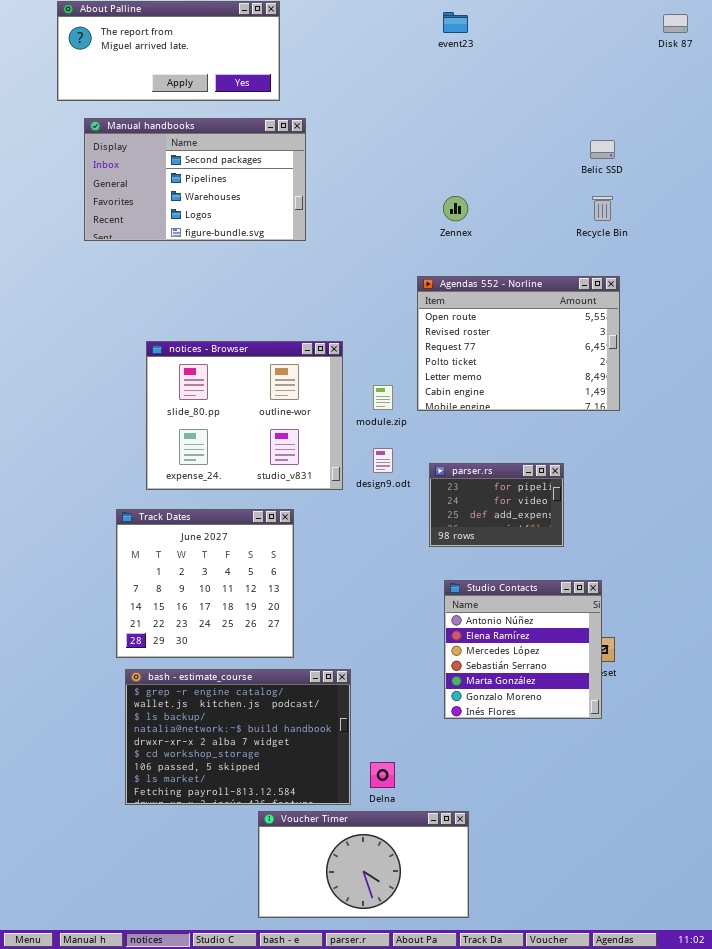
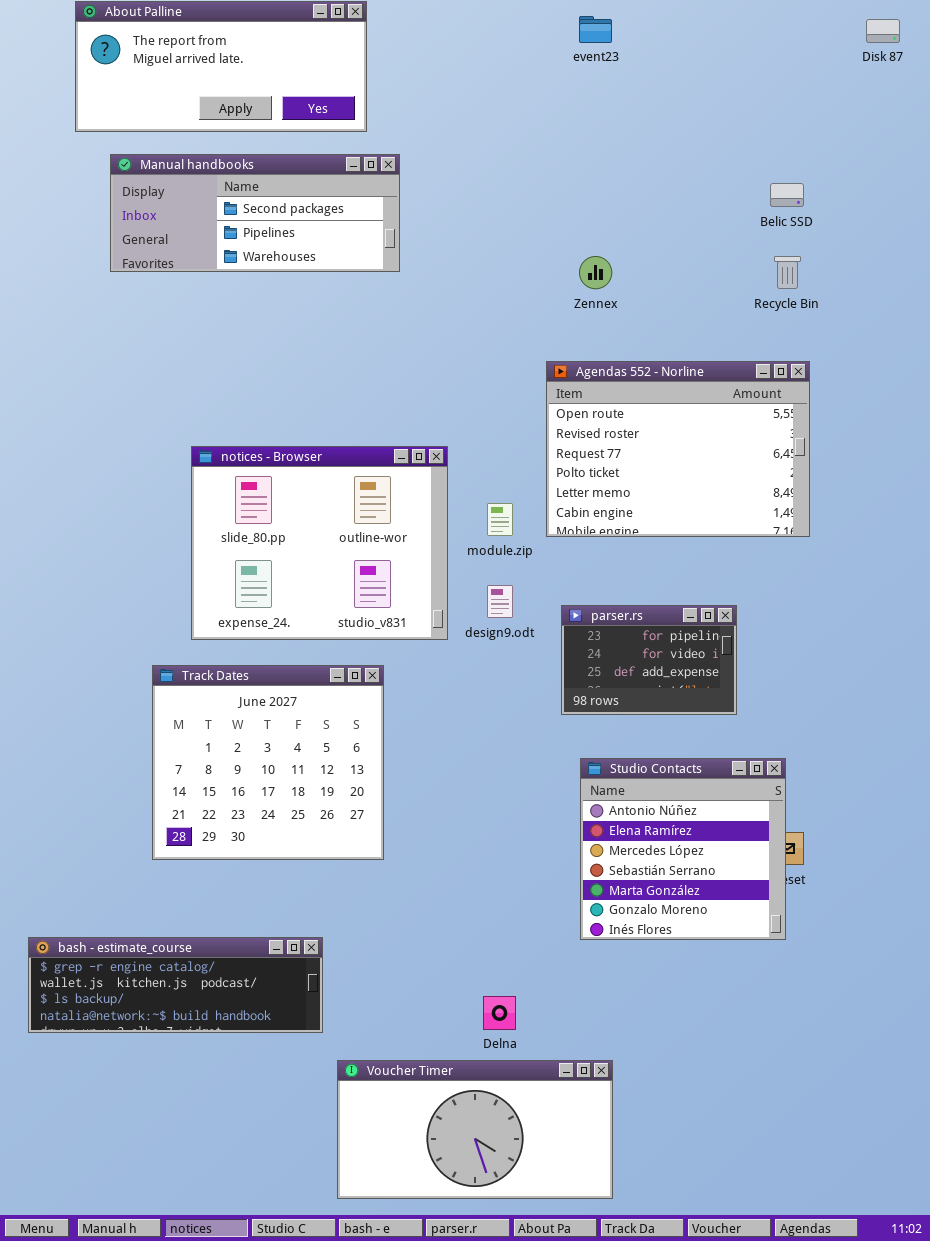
Manual handbooks: [84,118,306,241] -> [110,154,400,272], resized
bash - estimate_course: [125,669,351,805] -> [28,937,323,1033], moved, resized

